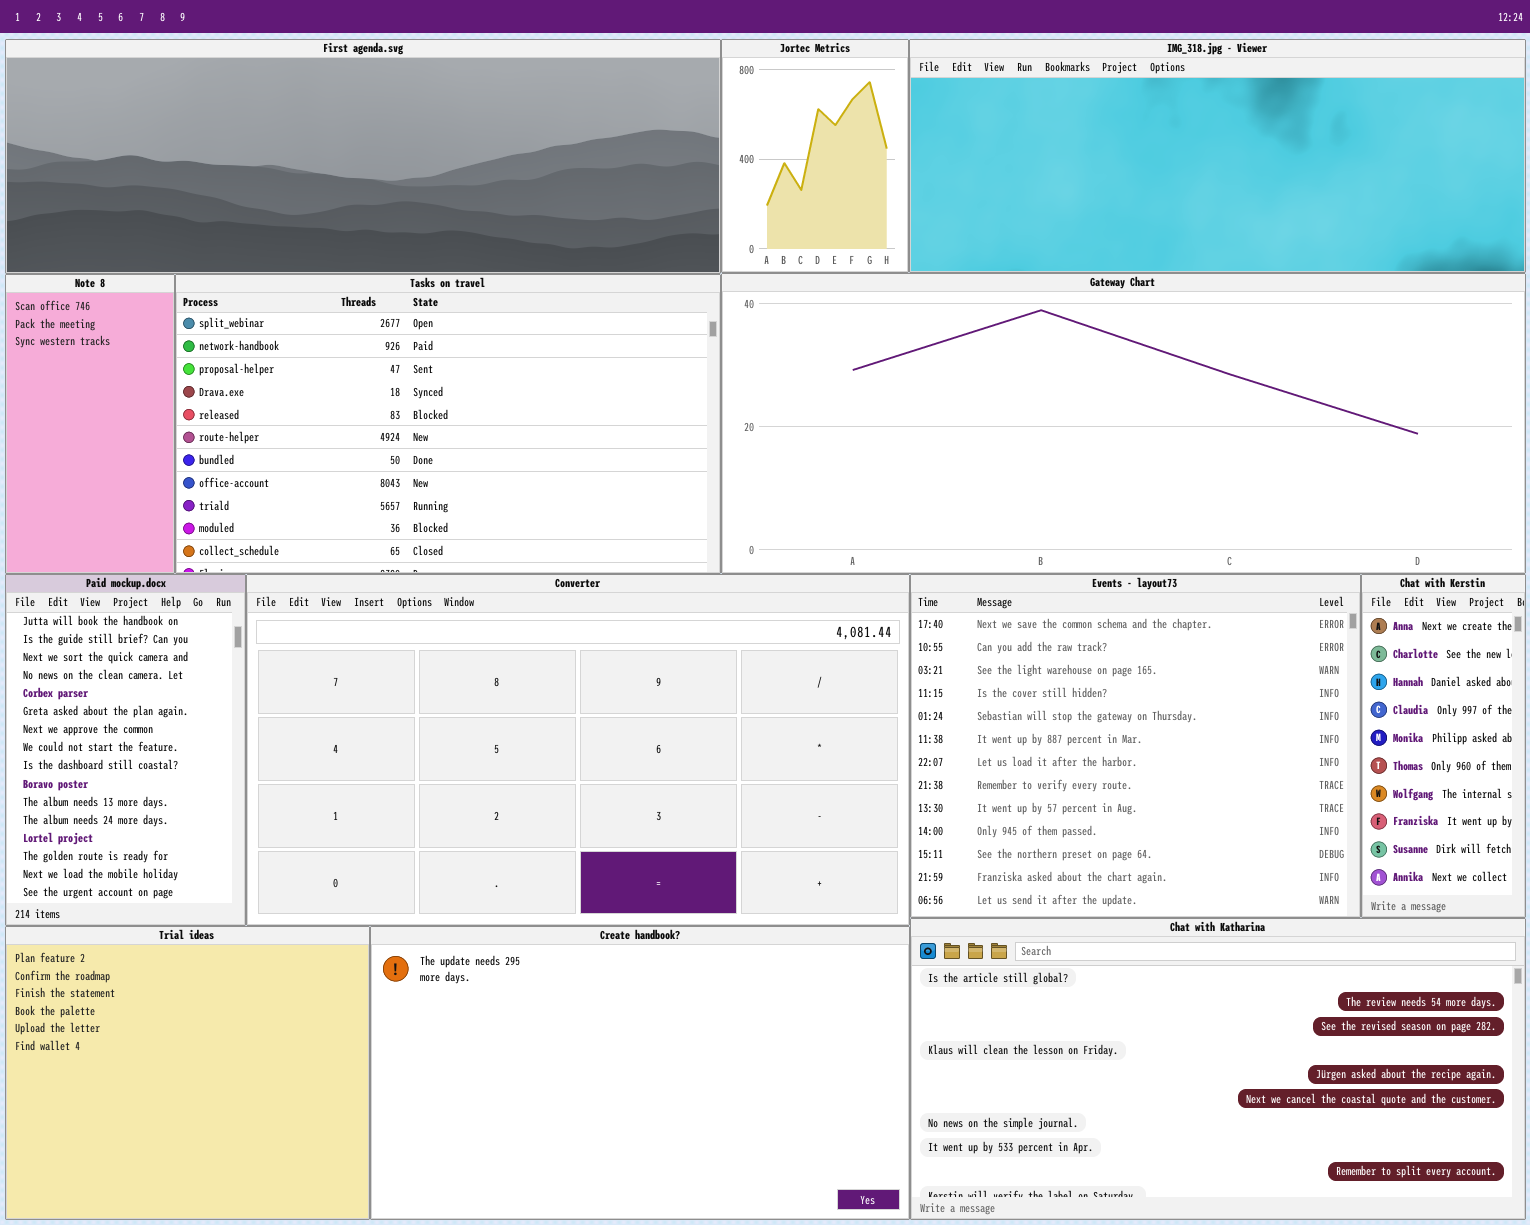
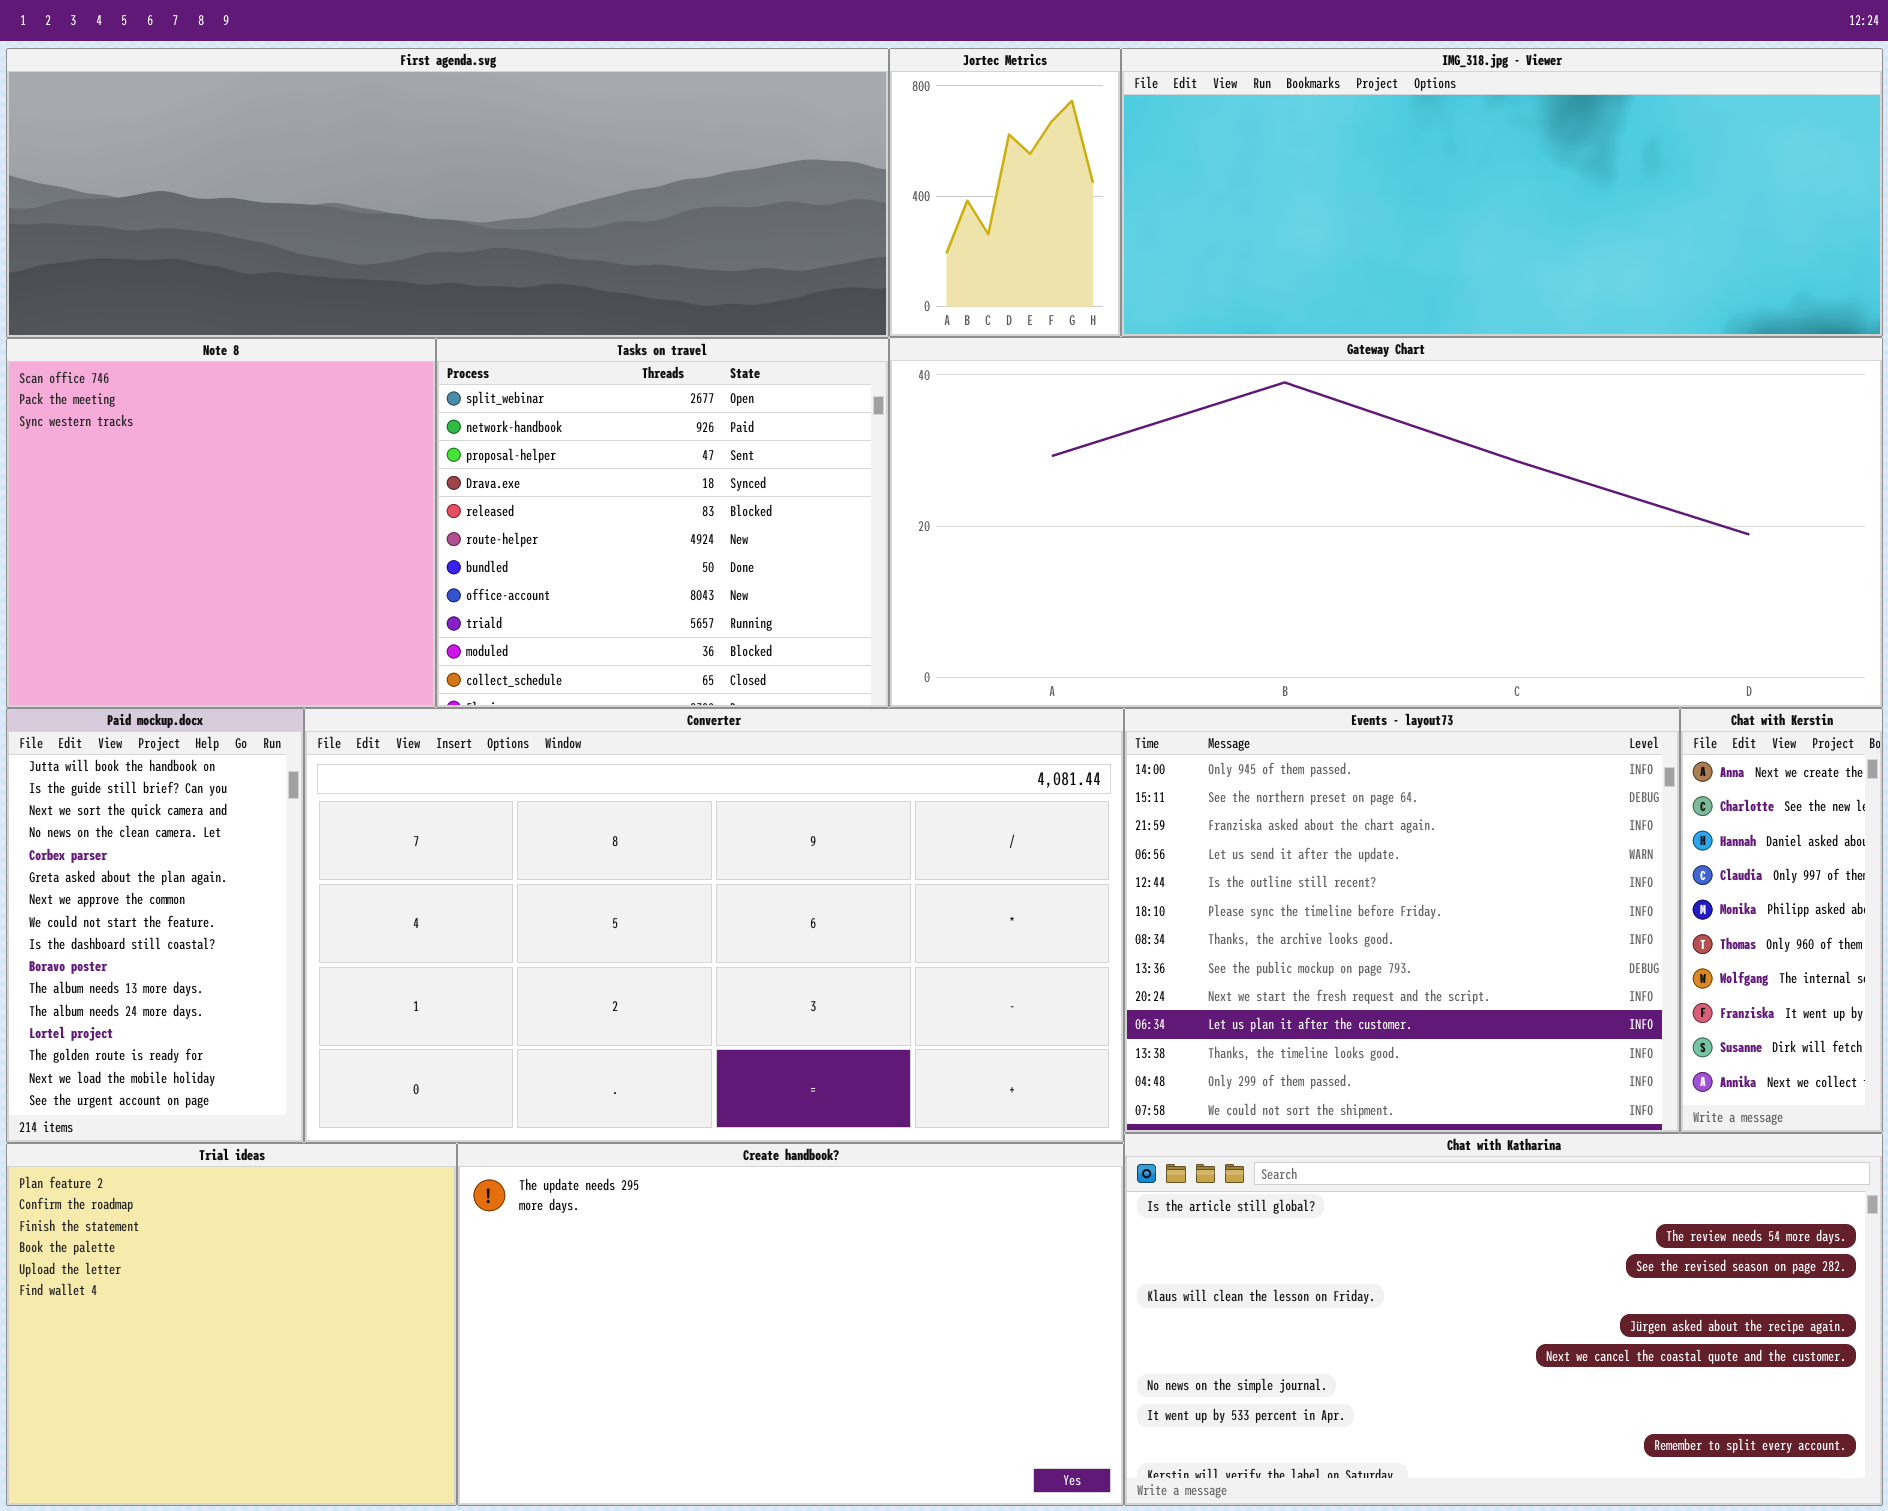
Note 8: [5,274,175,574] -> [6,338,436,708], resized
Tasks on travel: [175,274,721,574] -> [436,338,889,708], resized
Events - layout73: [910,574,1361,918] -> [1124,708,1680,1133], scrolled down 9 rows

